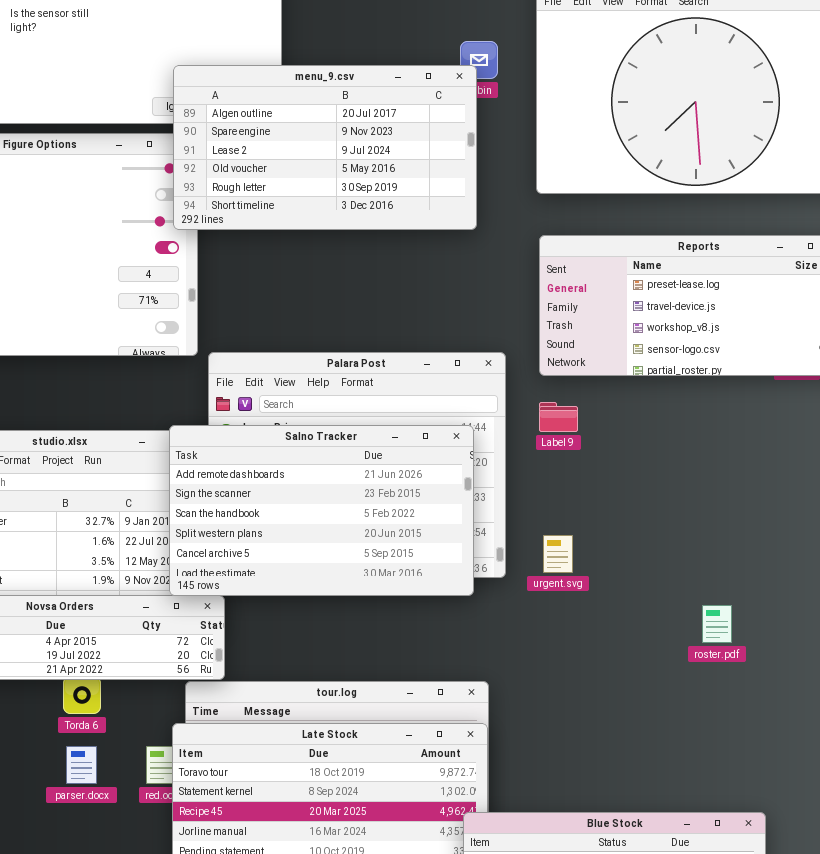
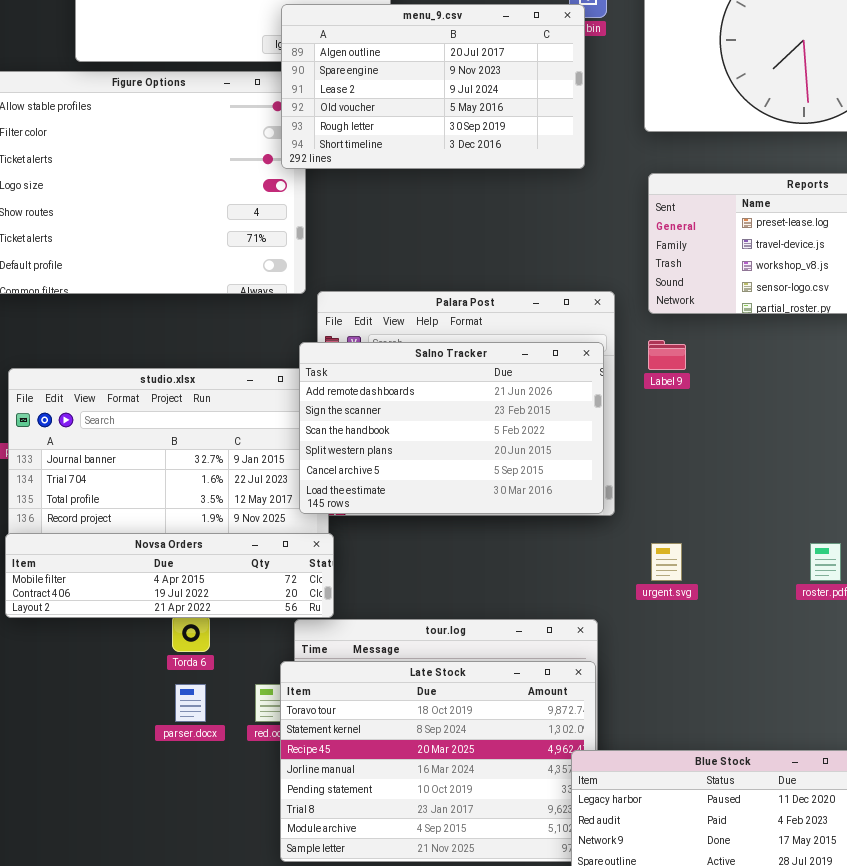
Salno Tracker: [169,425,474,596] -> [299,342,604,514], moved
urgent.svg: [543,535,573,573] -> [651,543,682,581], moved

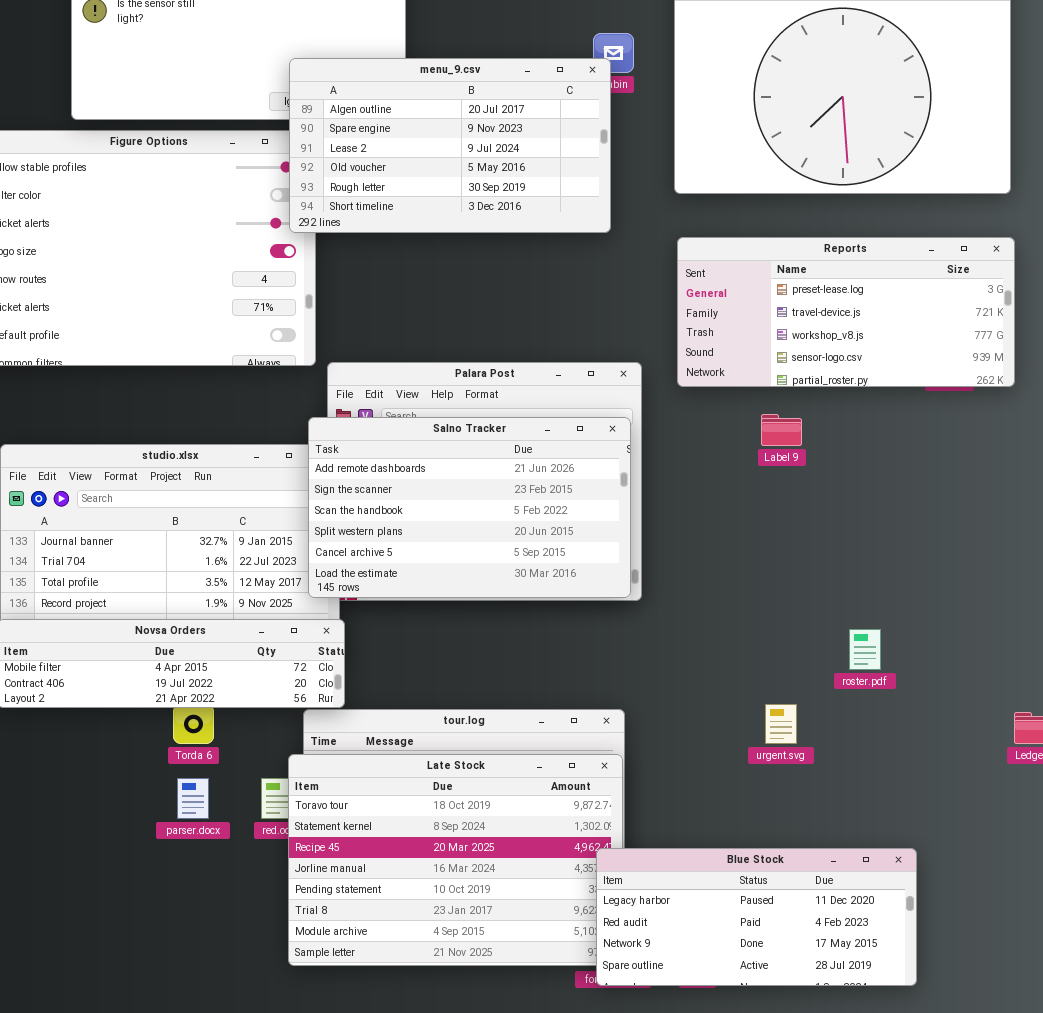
Label 9: [648,340,686,370] -> [761,414,802,446], moved
urgent.svg: [651,543,682,581] -> [765,704,797,744], moved

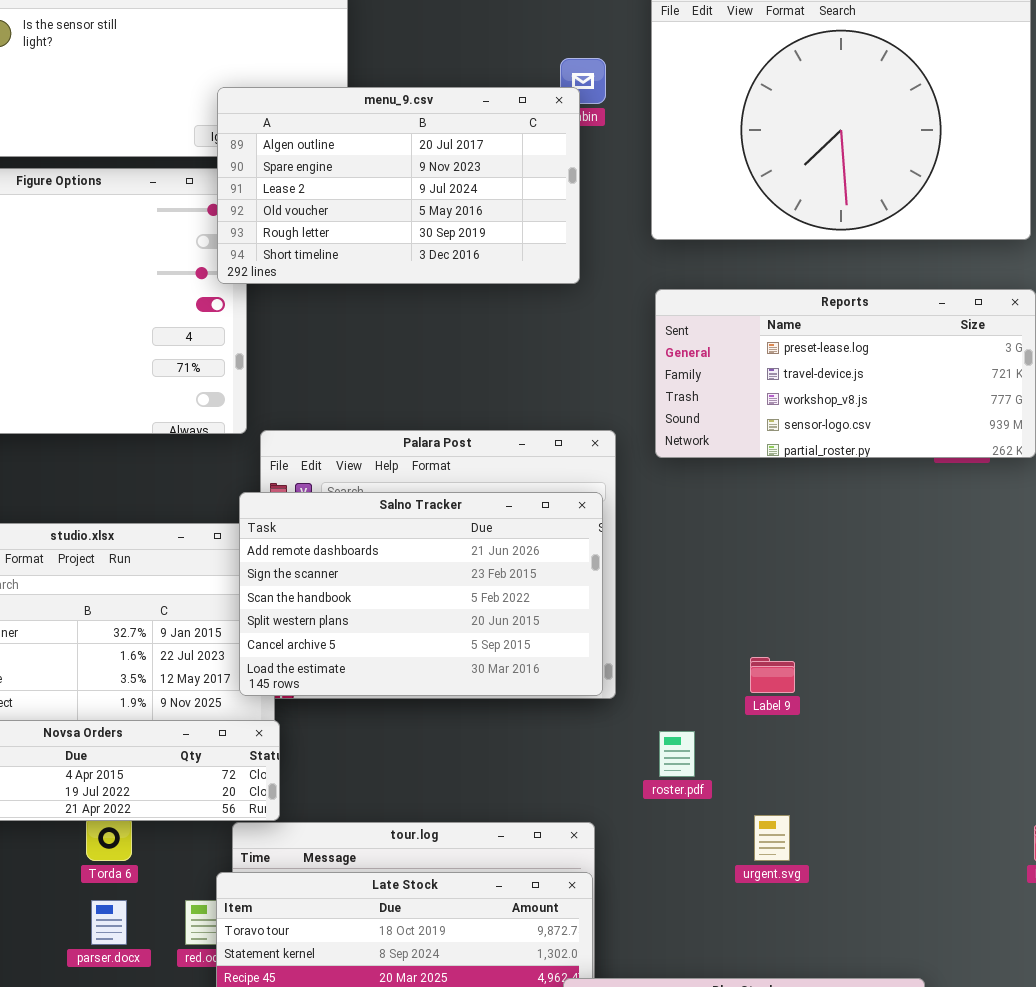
Label 9: [761,414,802,446] -> [750,657,795,693], moved
roster.pdf: [849,629,881,670] -> [659,731,695,777], moved

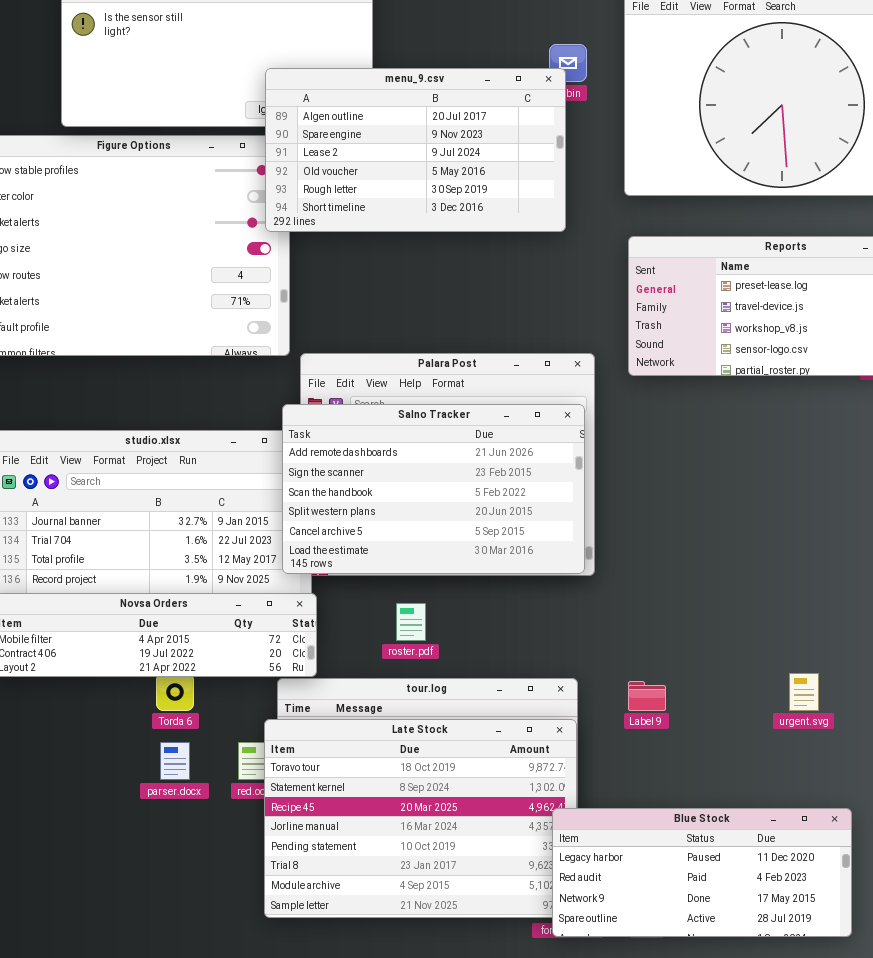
Label 9: [750,657,795,693] -> [628,681,666,711], moved
roster.pdf: [659,731,695,777] -> [396,603,426,641], moved
urgent.svg: [754,815,790,861] -> [789,673,819,711], moved

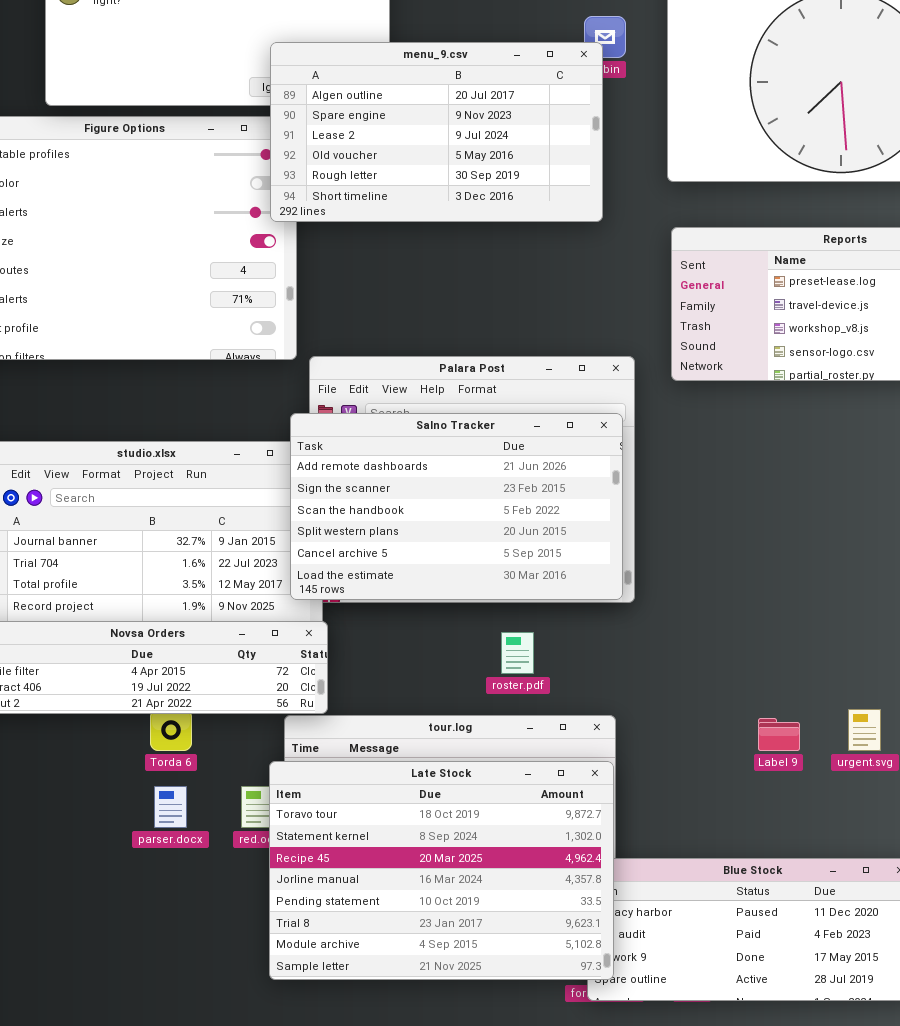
roster.pdf: [396,603,426,641] -> [501,632,534,674], moved
Label 9: [628,681,666,711] -> [758,718,800,751], moved
Late Stock: [264,719,577,918] -> [269,761,614,980], raised

